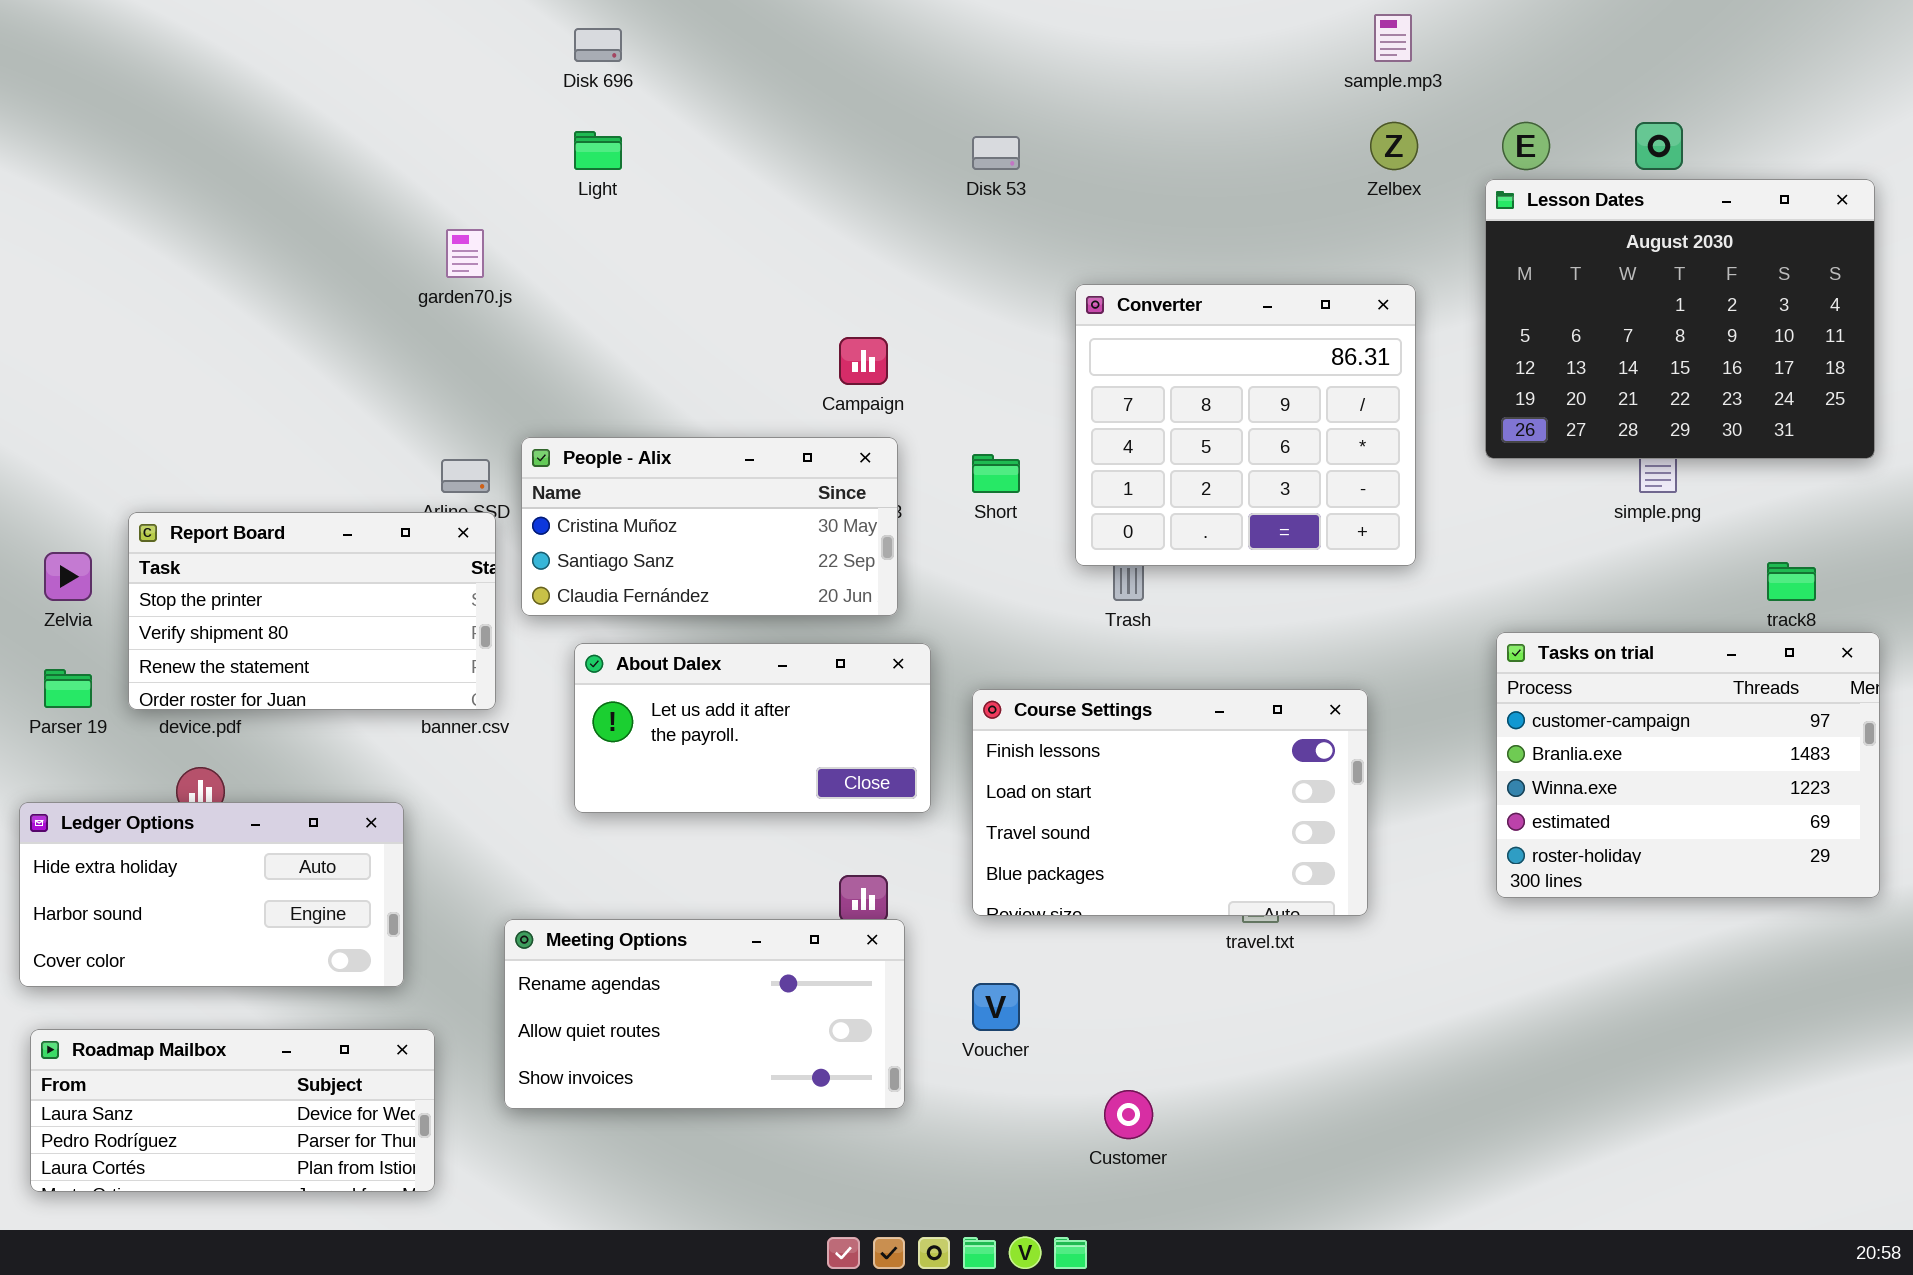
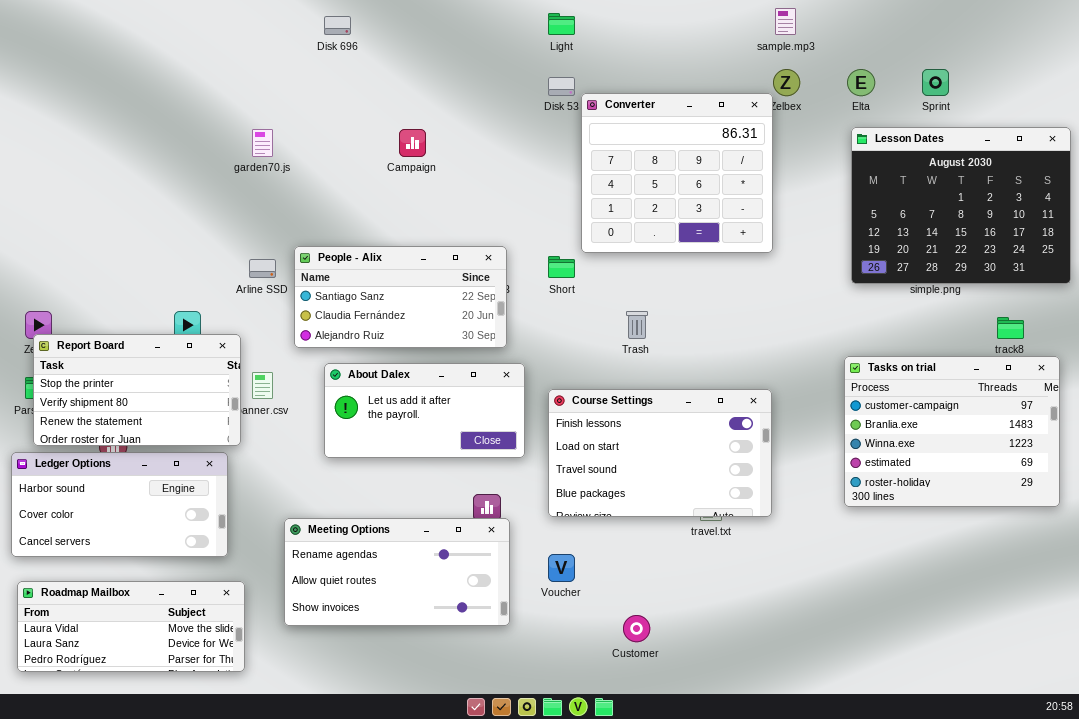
Light: [574,131,622,170] -> [548,13,575,35], moved
Lesson Dates: [1485,179,1875,459] -> [851,127,1071,284], moved
Converter: [1075,284,1416,566] -> [581,93,773,253], moved
Campaign: [839,337,888,385] -> [399,129,426,157], moved
People - Alix: [521,437,898,616] -> [294,246,507,348], scrolled down 1 row
Report Board: [128,512,496,710] -> [33,334,241,446], moved
Ledger Options: [19,802,404,987] -> [11,452,228,557], scrolled down 1 row
Roadmap Mailbox: [30,1029,435,1192] -> [17,581,245,672], scrolled up 1 row

